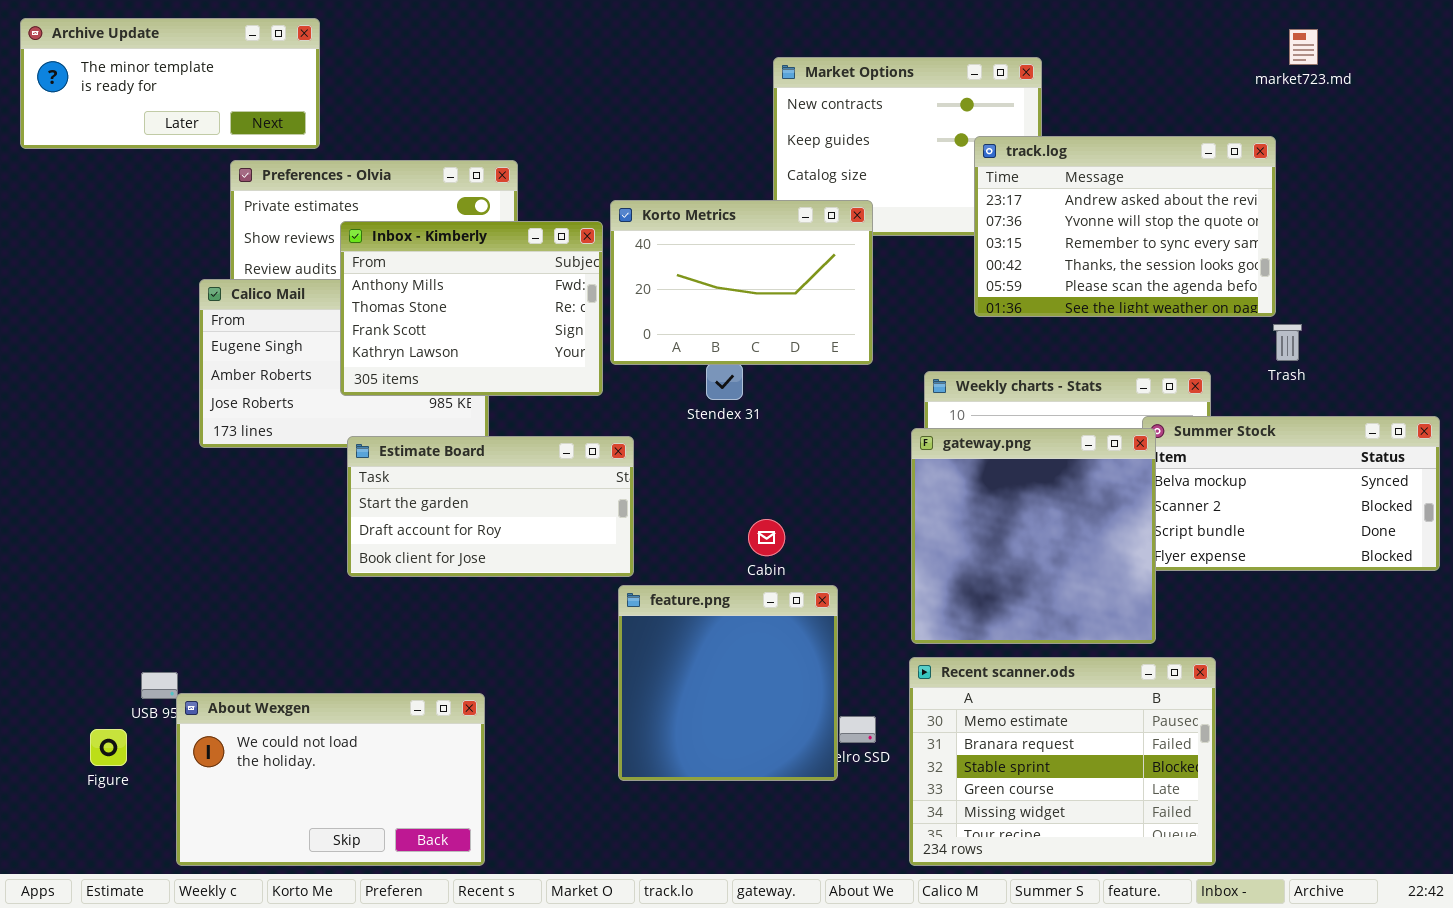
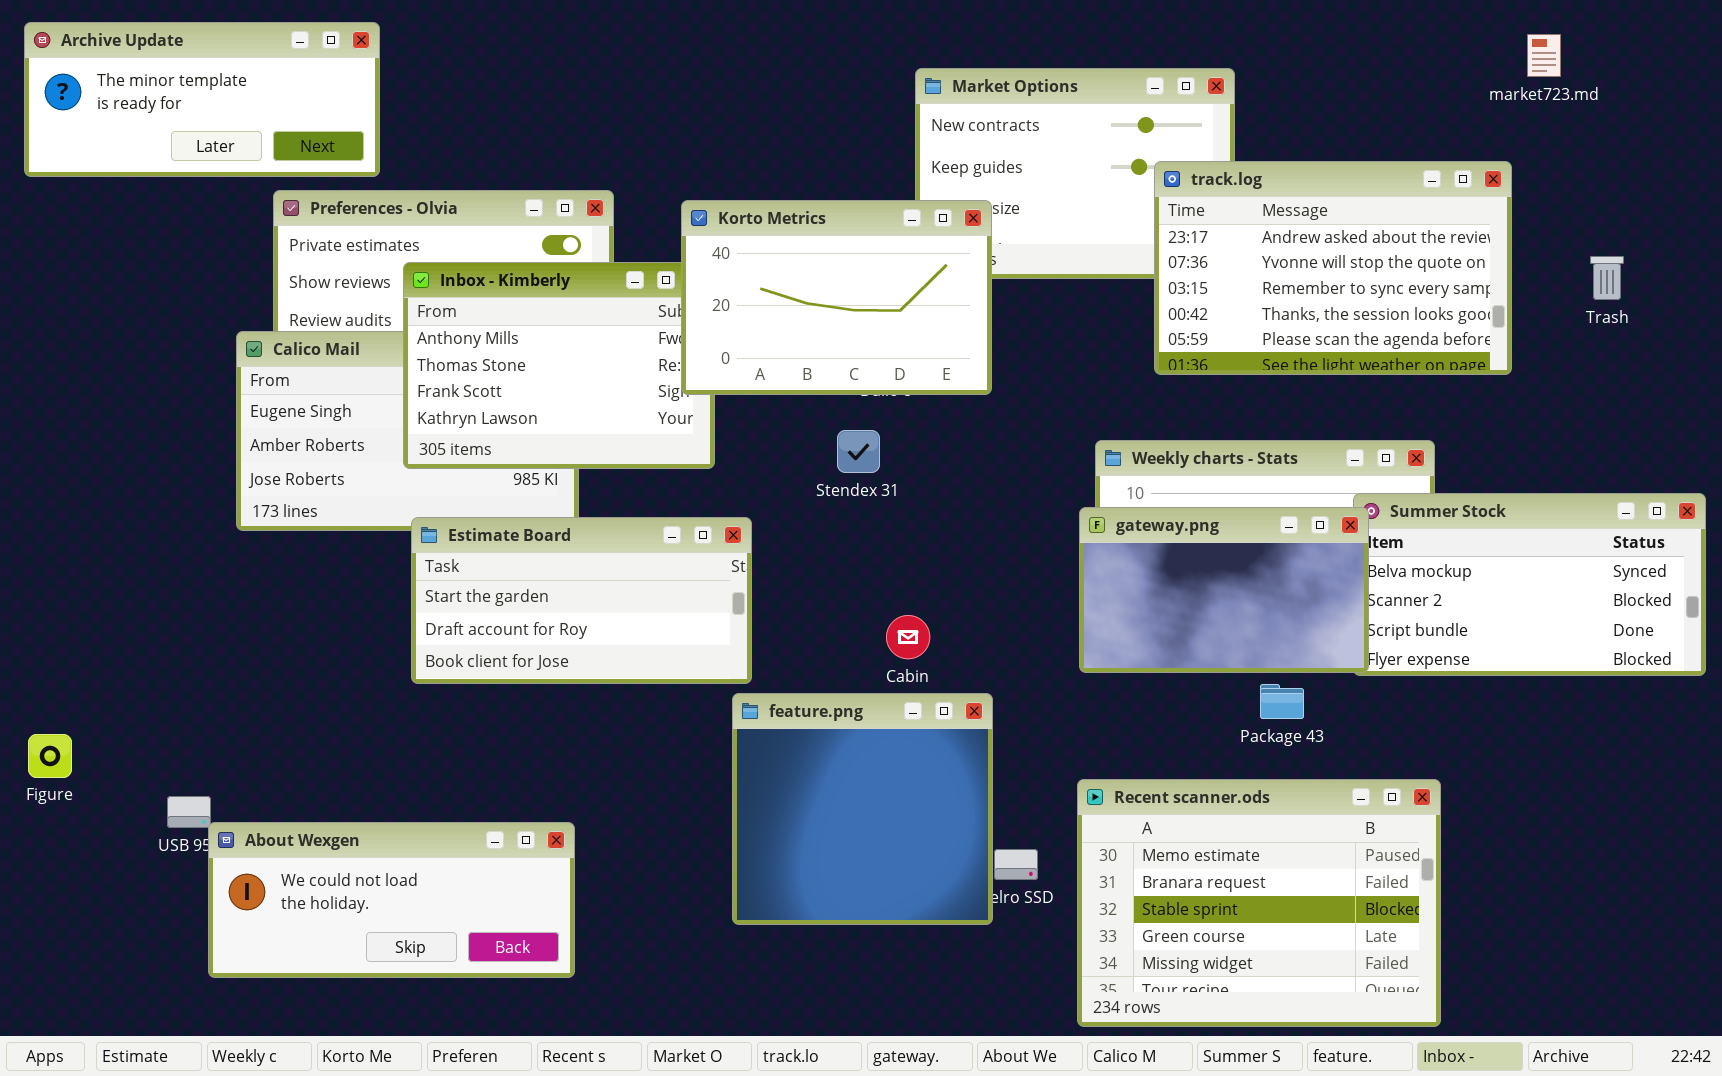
Korto Metrics: [610,200,873,365] -> [681,200,992,395], moved
Trash: [1273,324,1302,361] -> [1590,256,1624,300], moved
gateway.png: [911,428,1156,644] -> [1079,507,1369,673], resized
About Wexgen: [176,693,485,866] -> [208,822,575,978], resized
Figure: [90,729,127,766] -> [28,734,72,778], moved

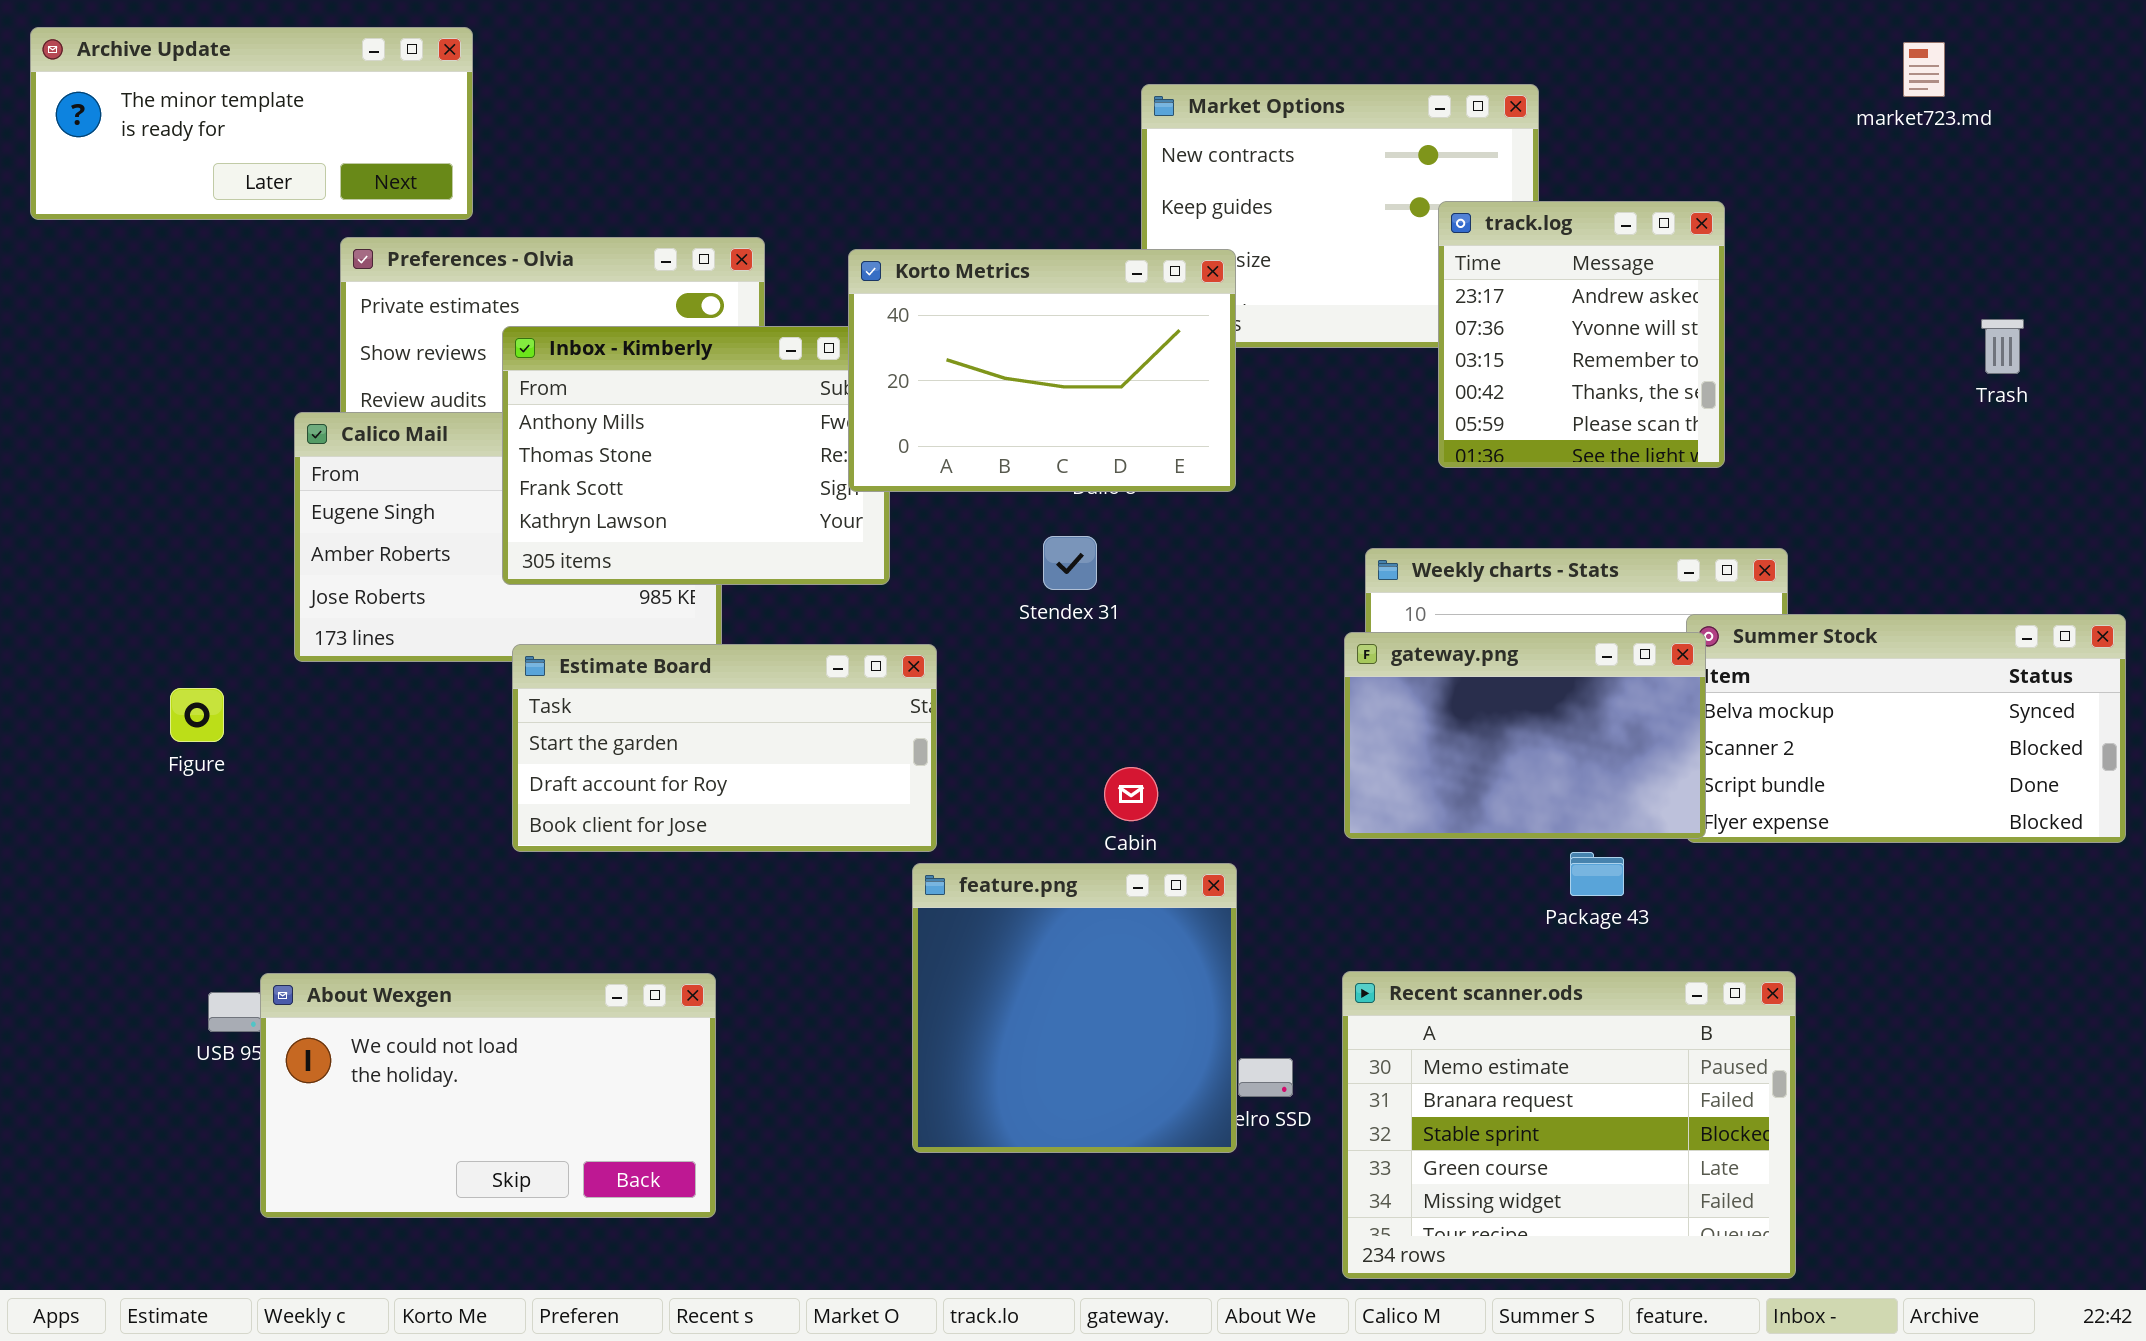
track.log: [1154,161,1512,375] -> [1438,201,1725,468], resized
Figure: [28,734,72,778] -> [170,688,224,742], moved
About Wexgen: [208,822,575,978] -> [260,973,716,1218], resized

